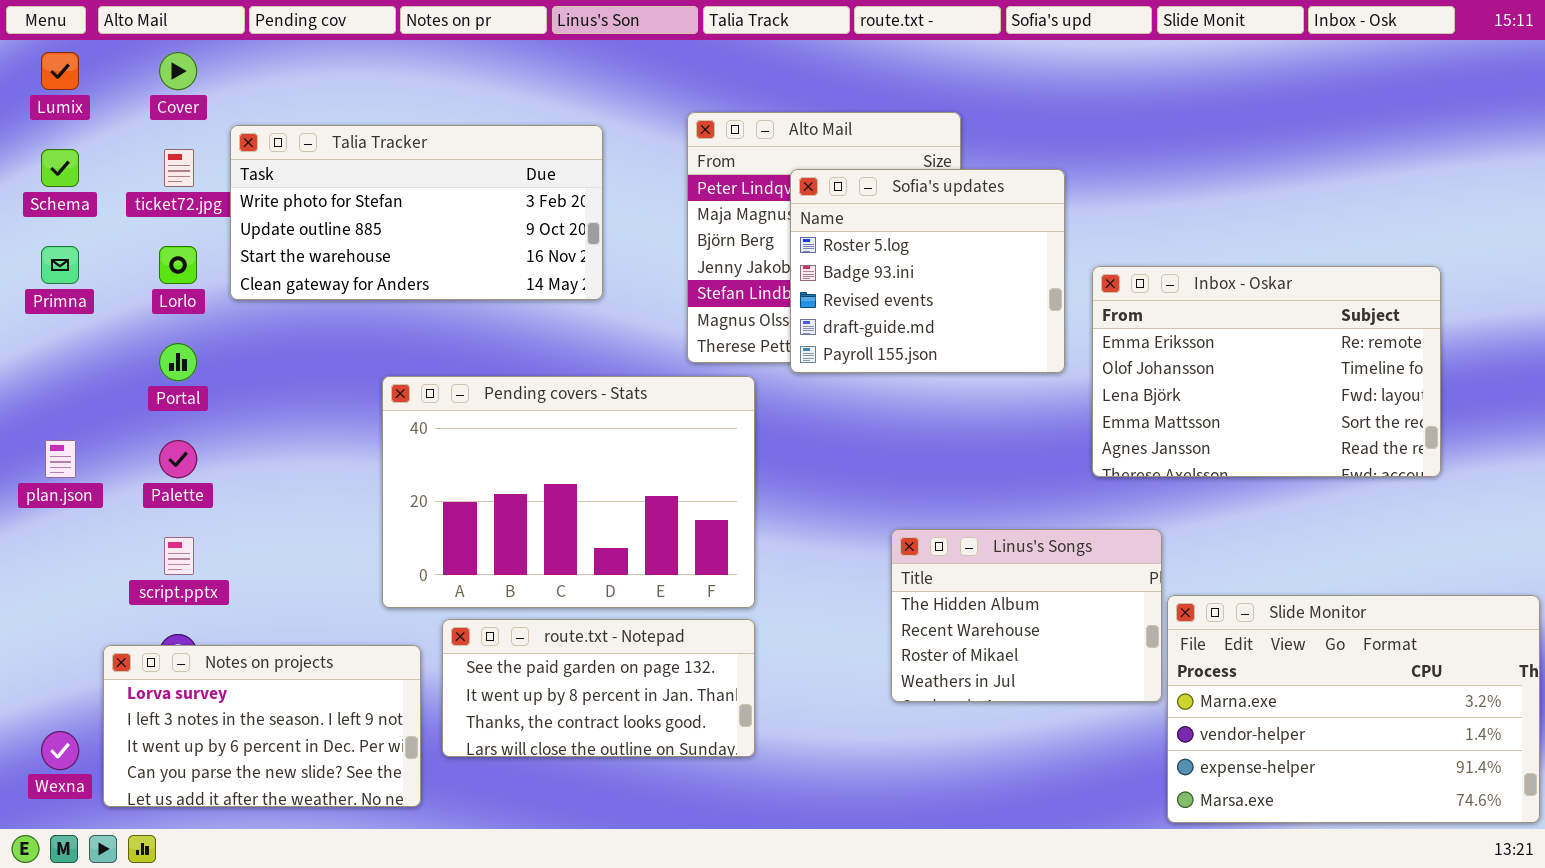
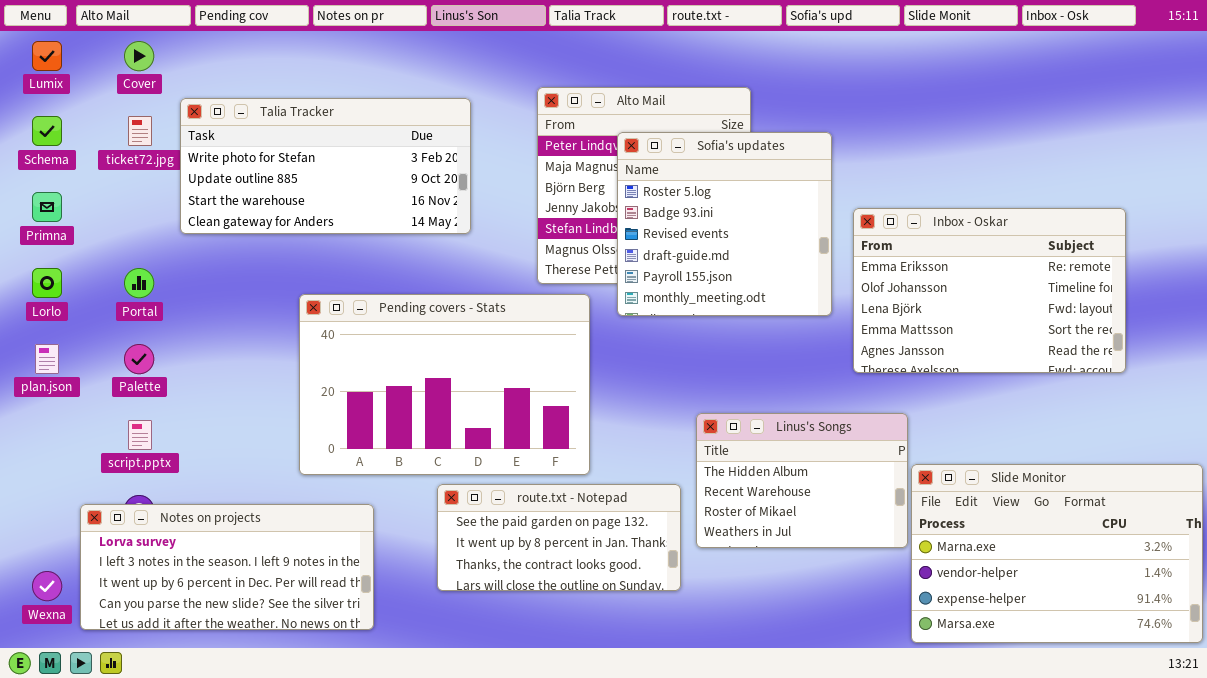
Sofia's updates: [790,169,1065,373] -> [617,132,832,316], resized
Lorlo: [159,246,197,284] -> [32,268,62,298], moved
route.txt - Notepad: [442,619,755,757] -> [437,484,681,591], moved
Notes on projects: [103,645,421,807] -> [80,504,374,630], resized

